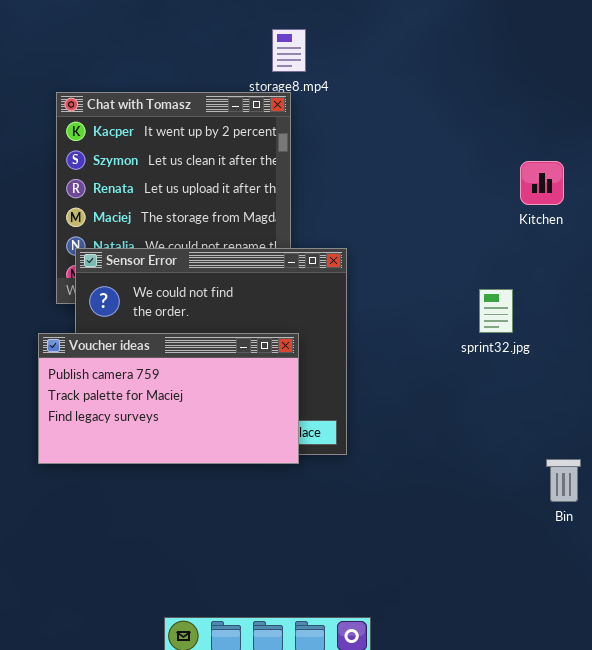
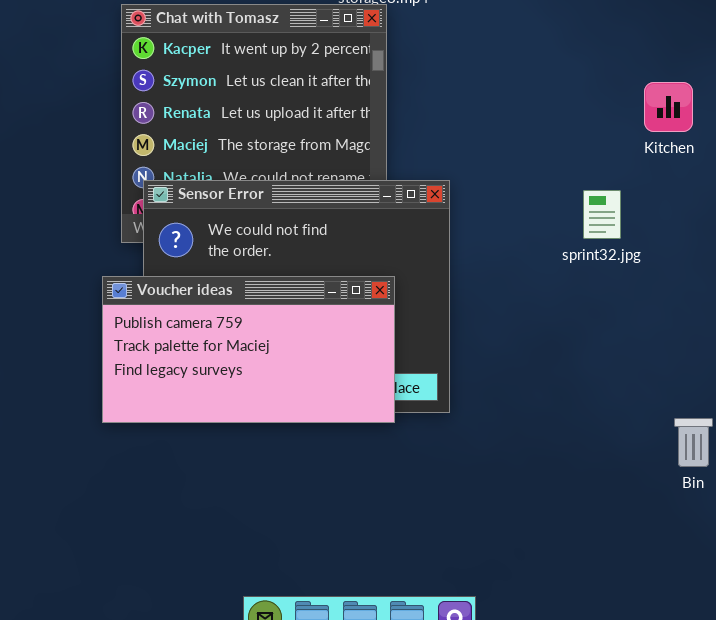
sprint32.jpg: [479,289,513,333] -> [583,190,621,239], moved

